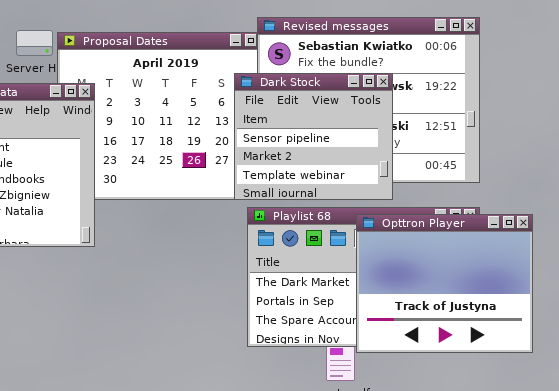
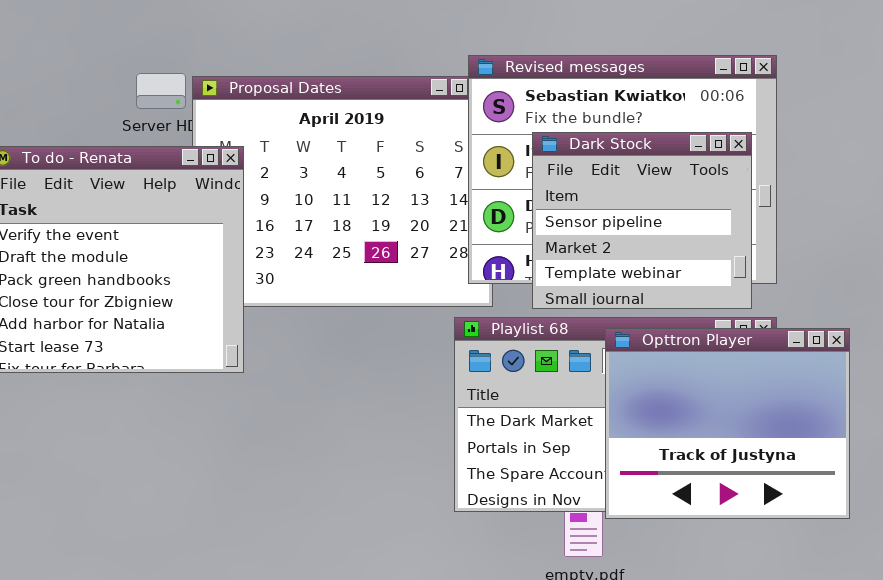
Dark Stock: [234,73,393,200] -> [532,132,752,309], moved

